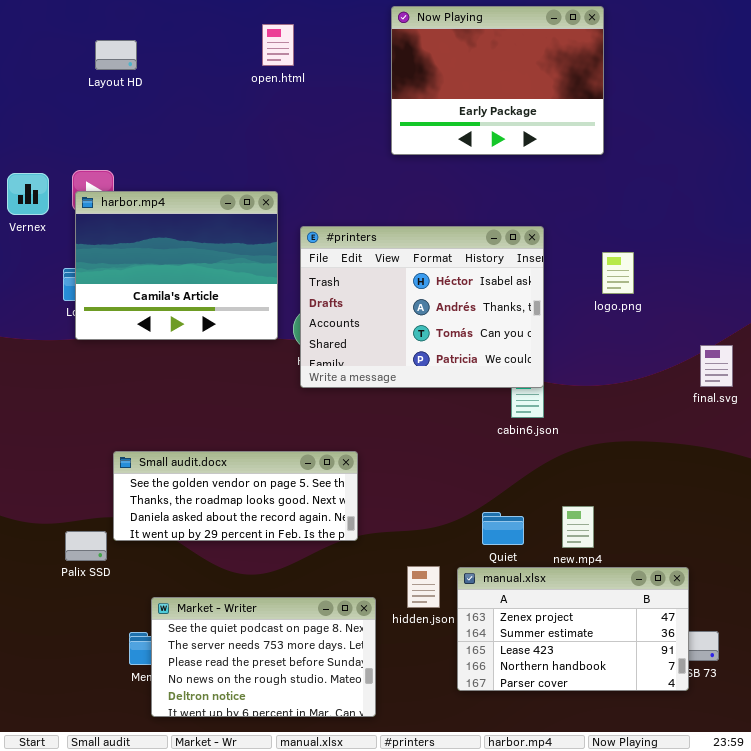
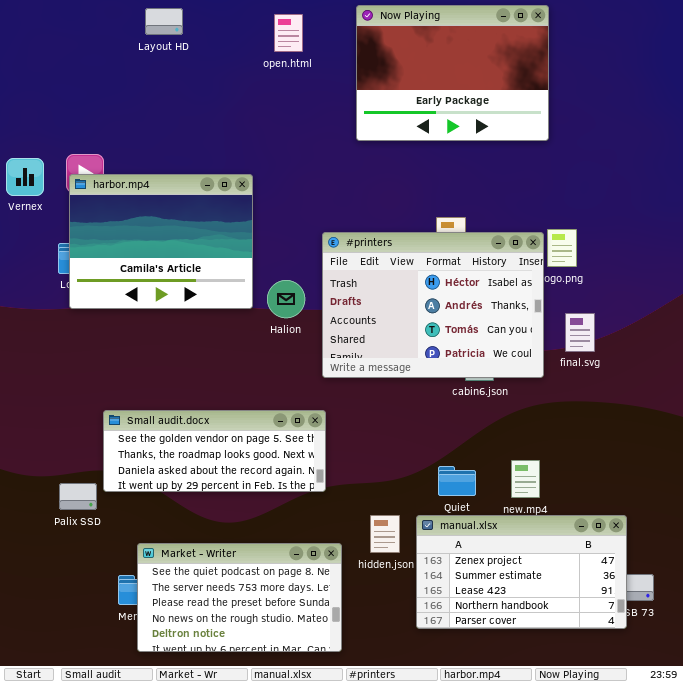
open.html: [262,24,294,66] -> [274,14,303,52], moved
Layout HD: [95,40,137,70] -> [145,8,183,35], moved
#printers: [300,226,544,388] -> [322,232,544,378], moved
final.svg: [700,345,733,387] -> [565,313,595,352], moved

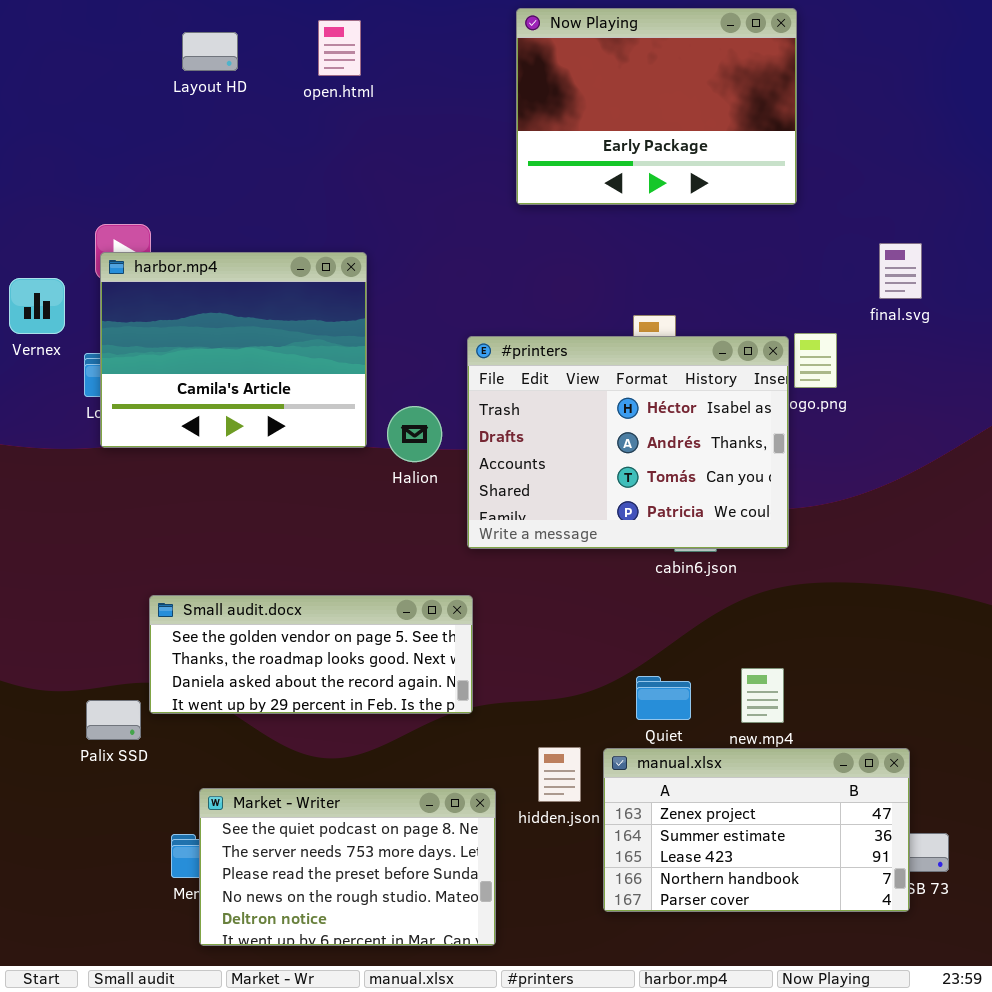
Layout HD: [145,8,183,35] -> [182,32,238,71], moved
open.html: [274,14,303,52] -> [318,20,361,76], moved
Vernex: [6,158,44,196] -> [9,278,65,334], moved
final.svg: [565,313,595,352] -> [879,243,922,299], moved

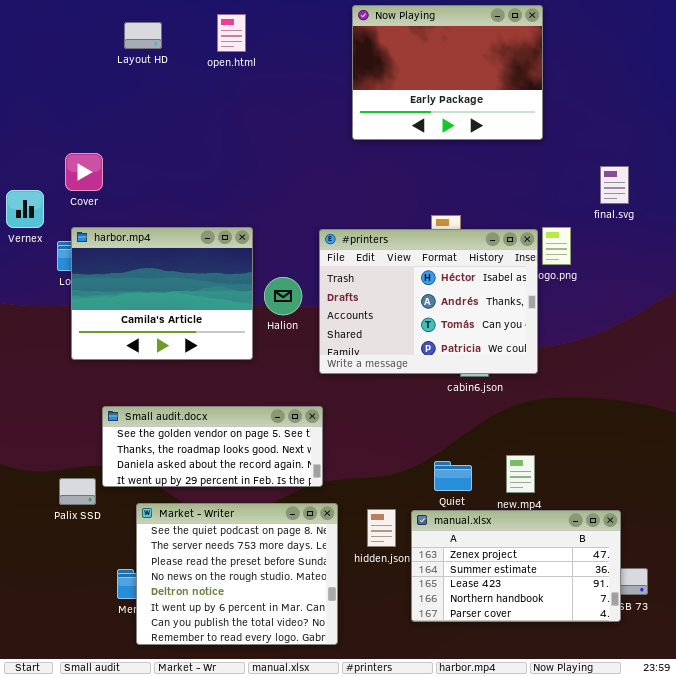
harbor.mp4: [100,252,367,448] -> [71,227,253,360], moved
Market - Writer: [199,788,496,946] -> [136,503,338,645], resized

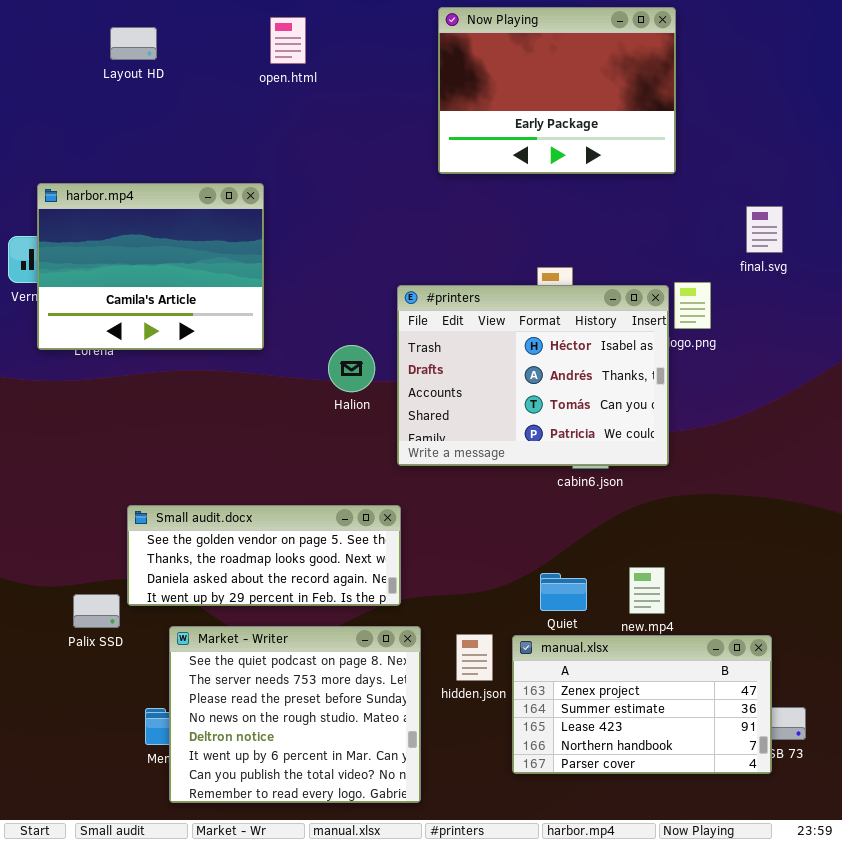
Layout HD: [124,22,162,49] -> [110,27,157,60], moved
harbor.mp4: [71,227,253,360] -> [37,183,264,350], moved

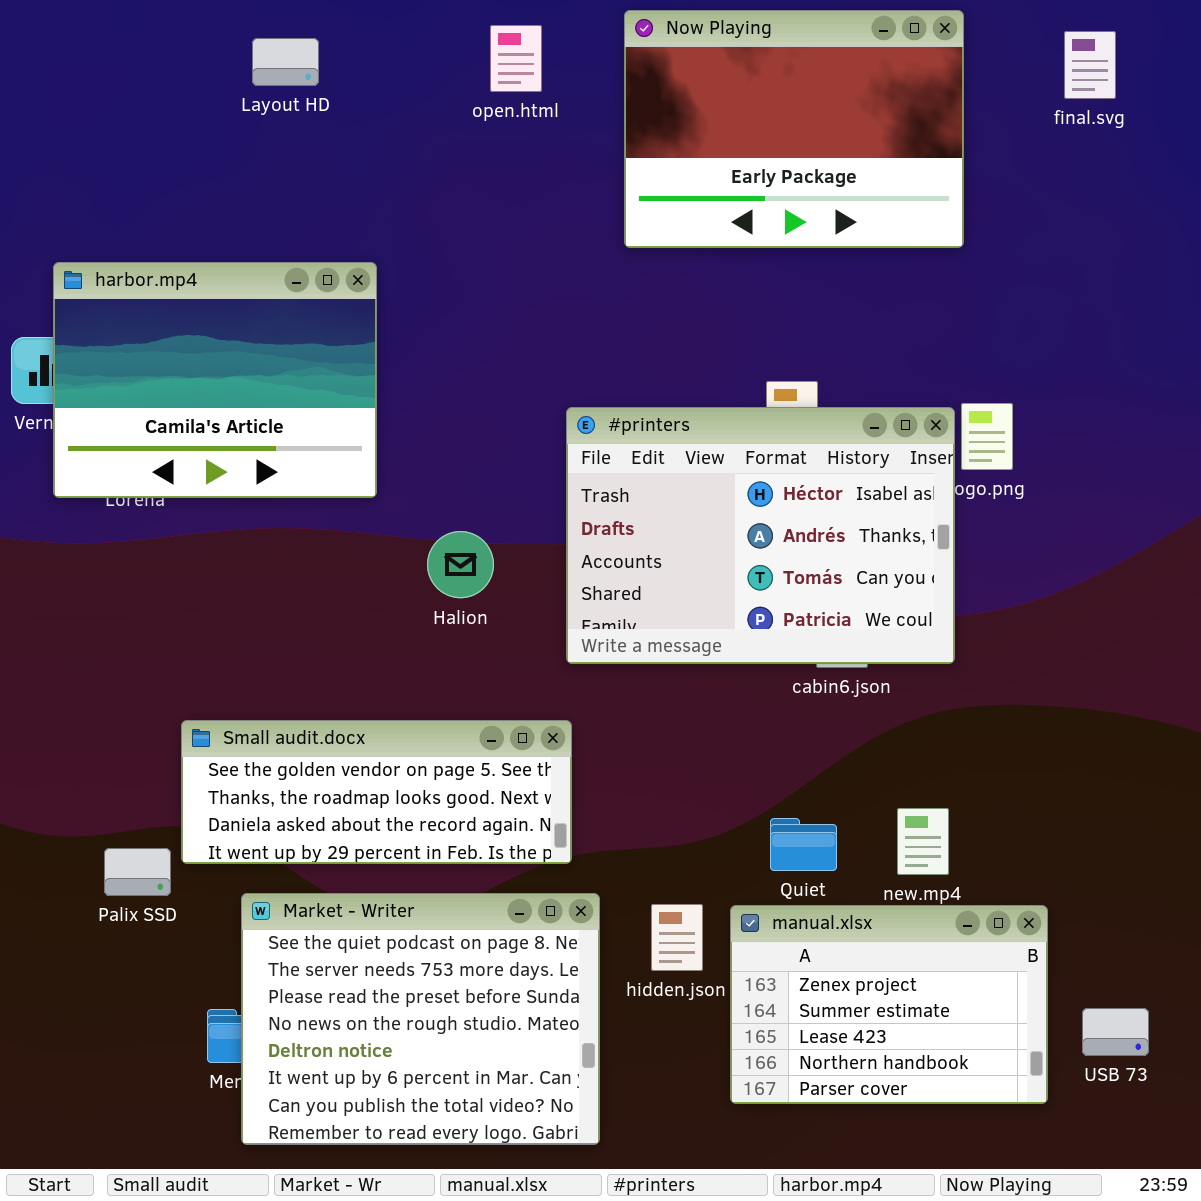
open.html: [270,17,306,64] -> [490,25,542,92], moved
Layout HD: [110,27,157,60] -> [252,38,319,86], moved
final.svg: [746,206,783,253] -> [1064,31,1116,99], moved
Halion: [328,345,375,392] -> [427,531,494,598], moved
manual.xlsx: [512,635,772,774] -> [730,905,1048,1104], resized

